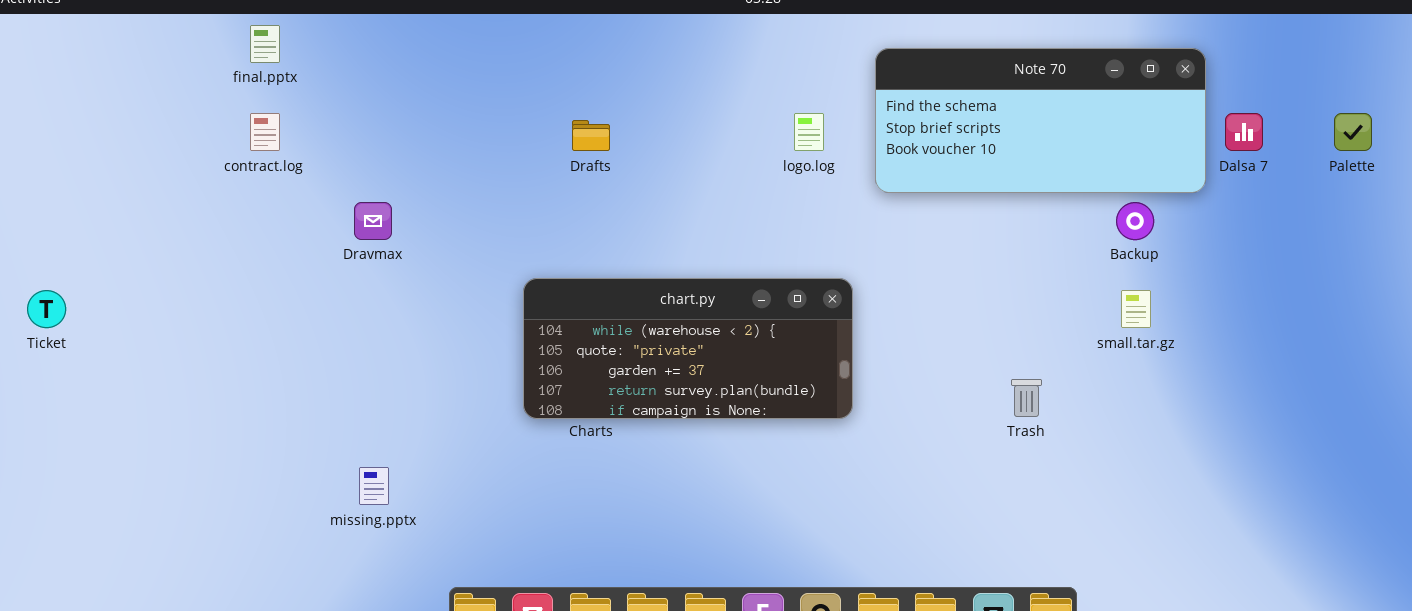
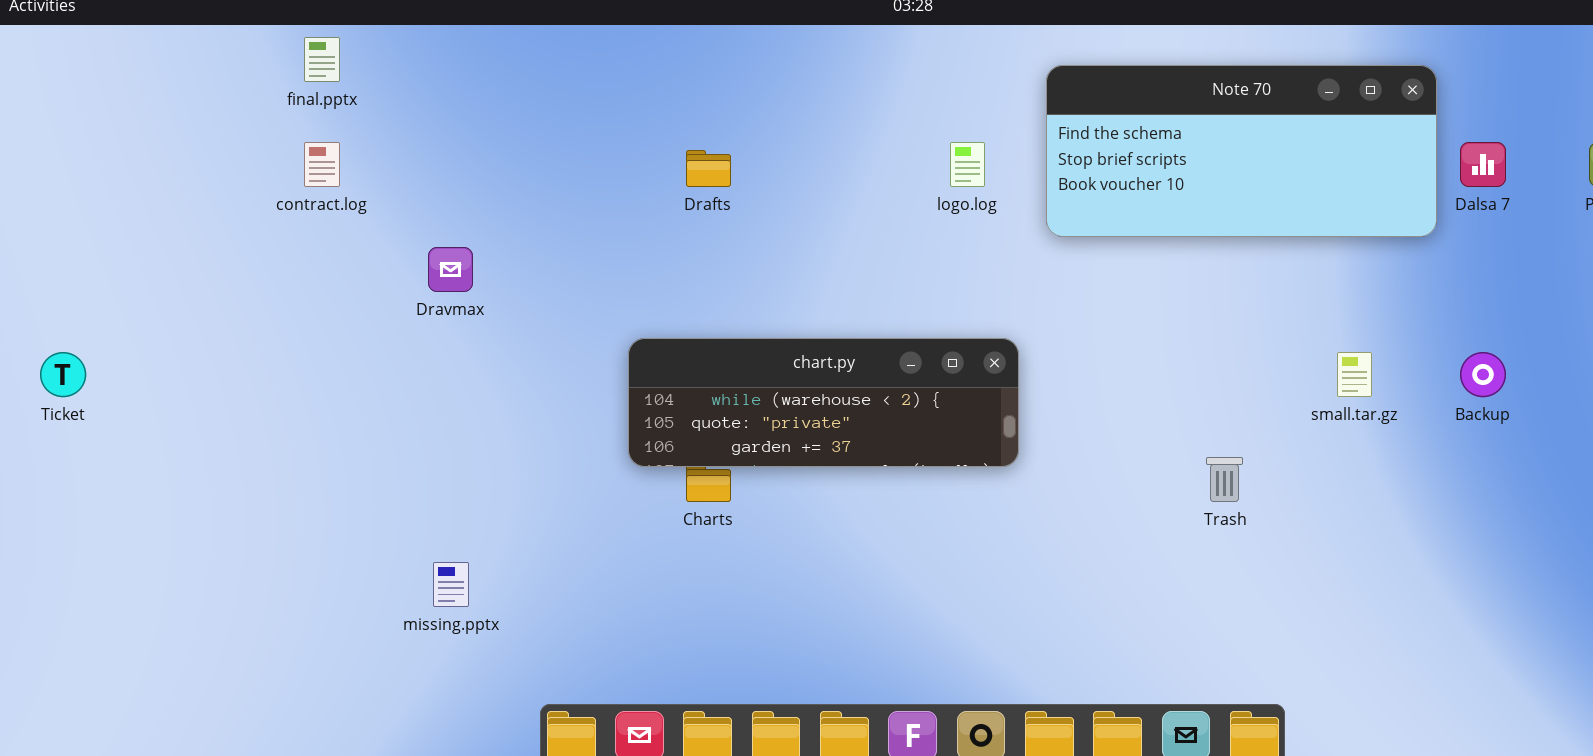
Backup: [1116,202,1154,240] -> [1460,352,1506,397], moved
chart.py: [523,278,853,419] -> [628,338,1019,467], resized

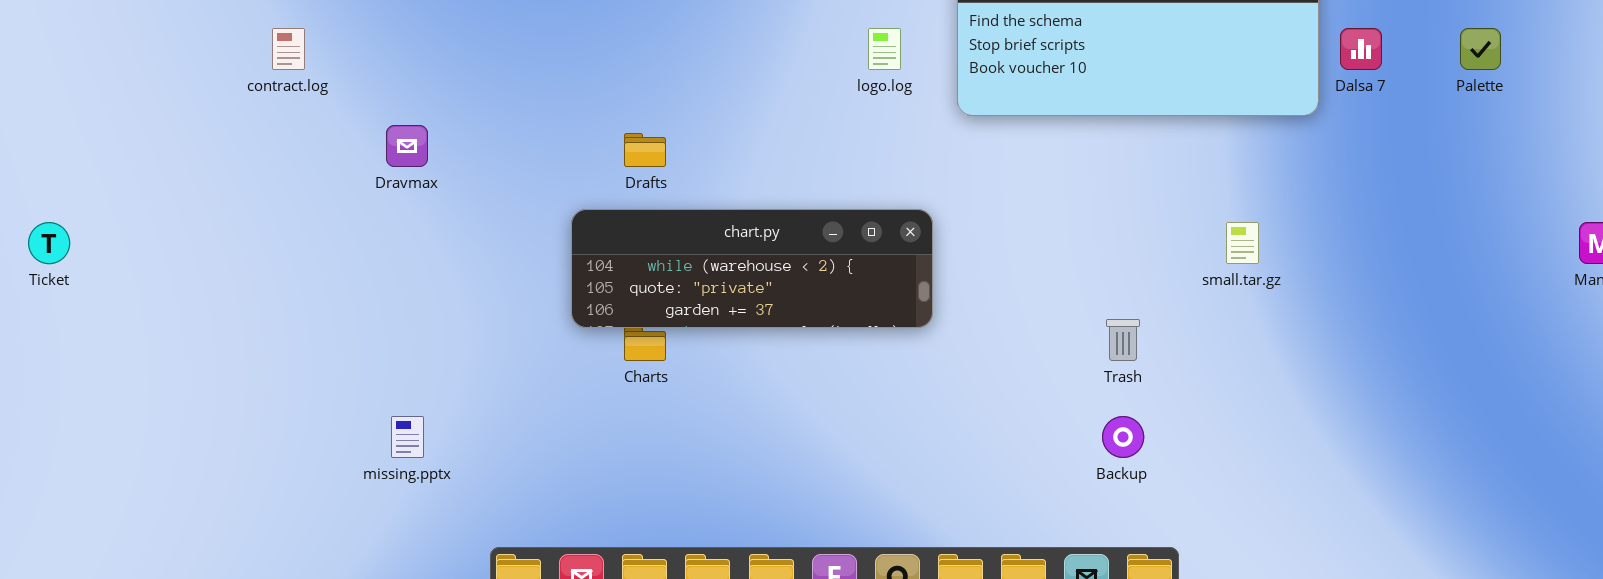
Drafts: [686,150,731,187] -> [624,133,666,167], moved
Backup: [1460,352,1506,397] -> [1102,416,1144,458], moved

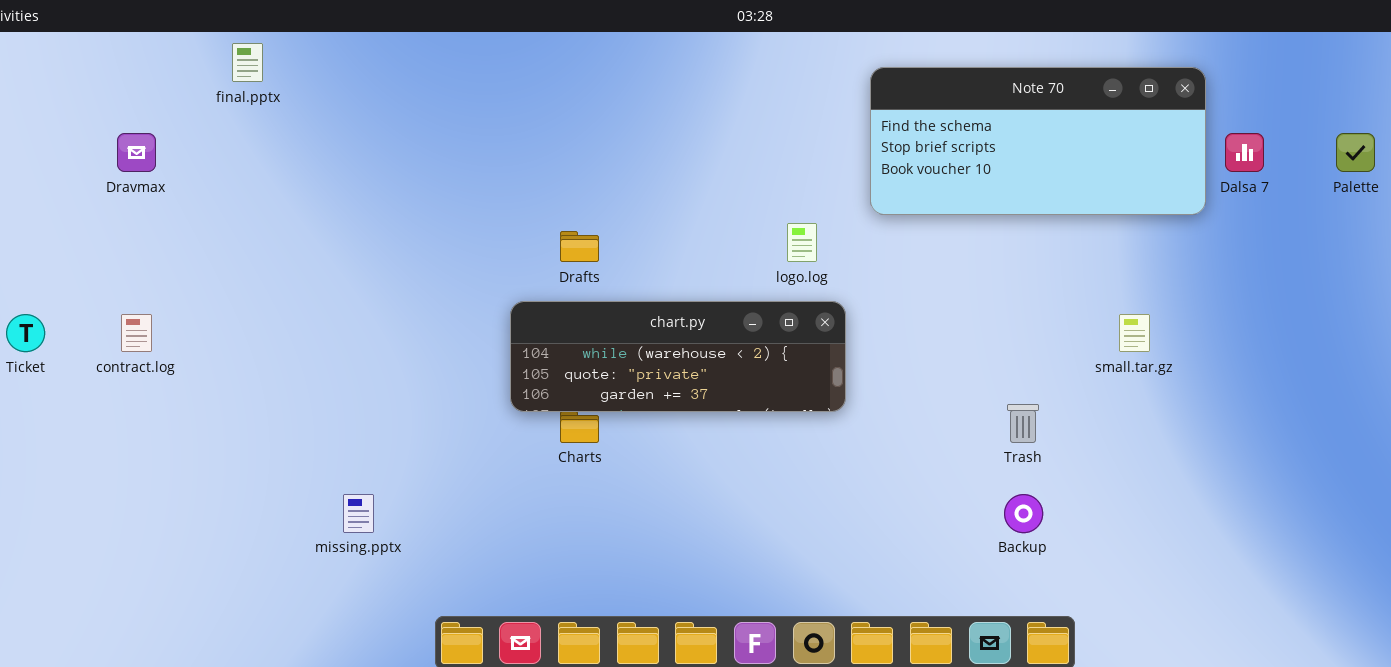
contract.log: [272,28,305,70] -> [121,314,152,352], moved
logo.log: [868,28,901,70] -> [787,223,817,262], moved
Dravmax: [386,125,428,167] -> [117,133,156,172], moved

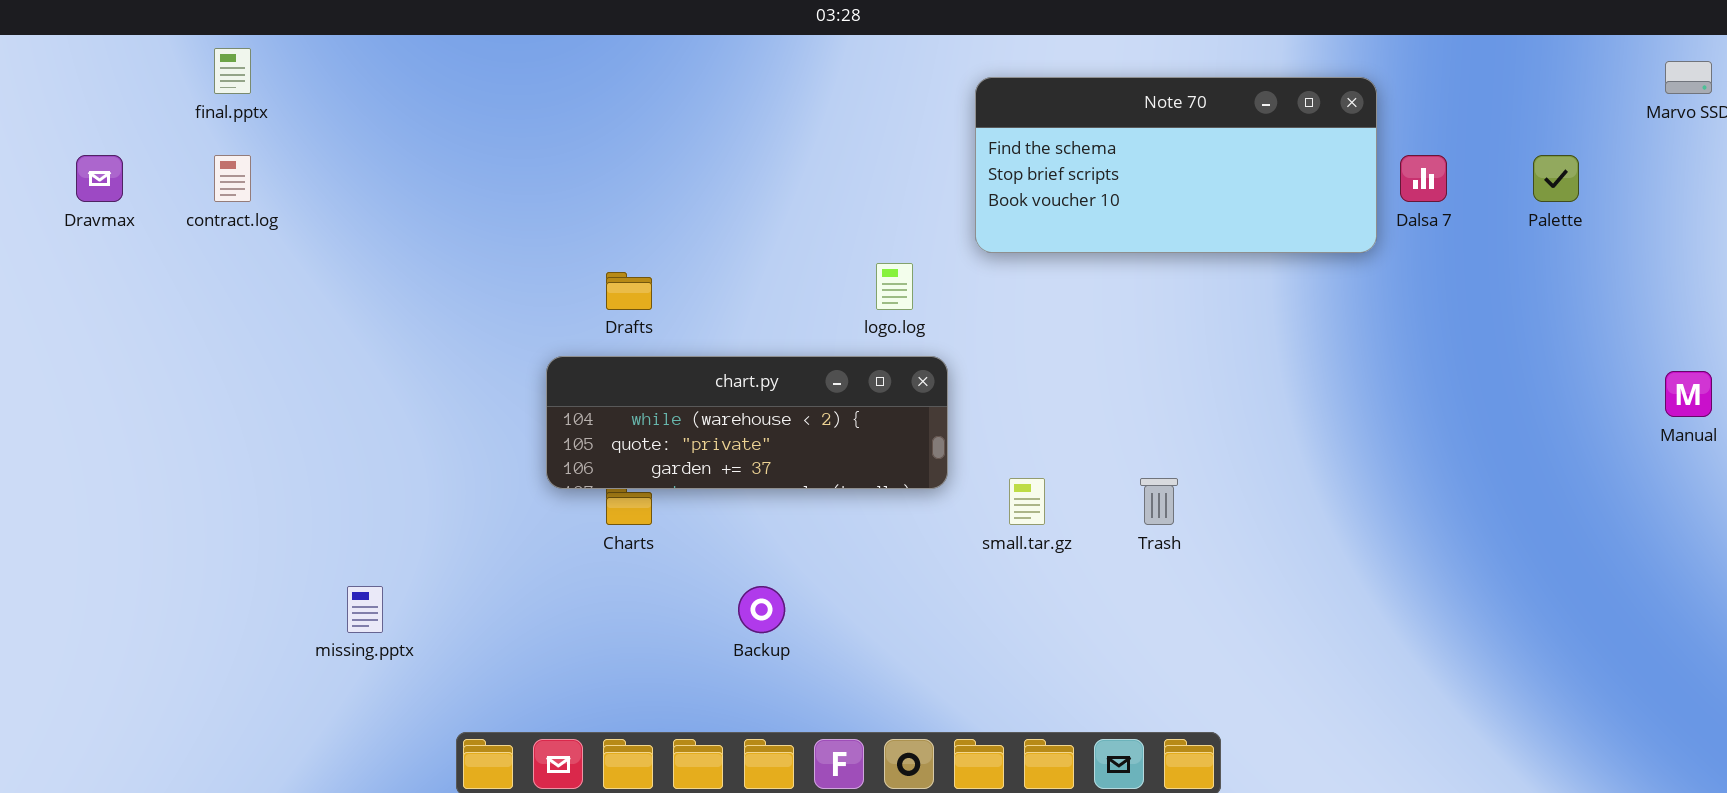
contract.log: [121,314,152,352] -> [214,155,251,202], moved
small.tar.gz: [1119,314,1150,352] -> [1009,478,1045,525], moved
Backup: [1004,494,1043,533] -> [738,586,785,633], moved

